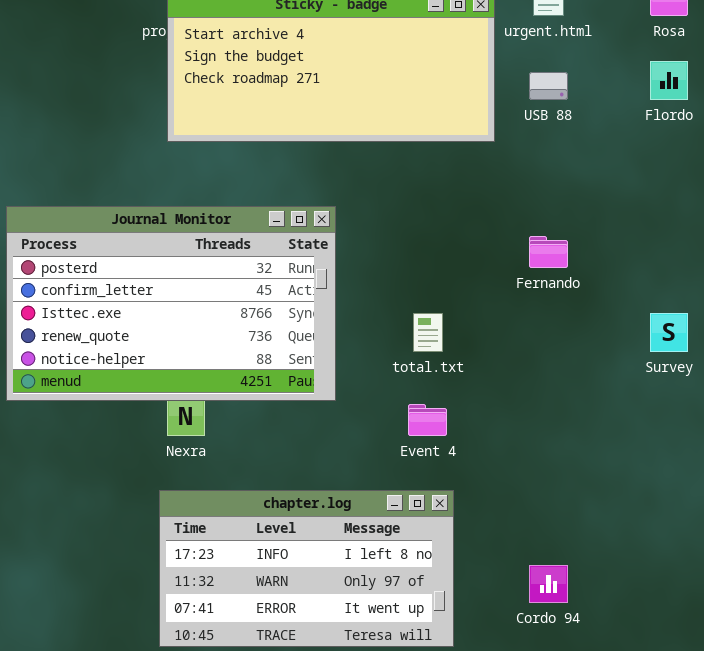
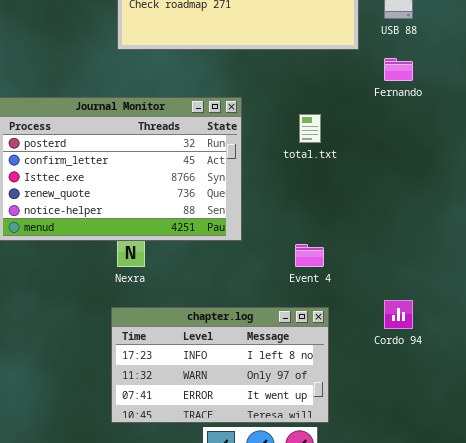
Fernando: [529,236,568,268] -> [384,58,413,81], moved
total.txt: [413,313,443,352] -> [299,114,321,143], moved
Cordo 94: [529,565,568,603] -> [384,300,413,329], moved

